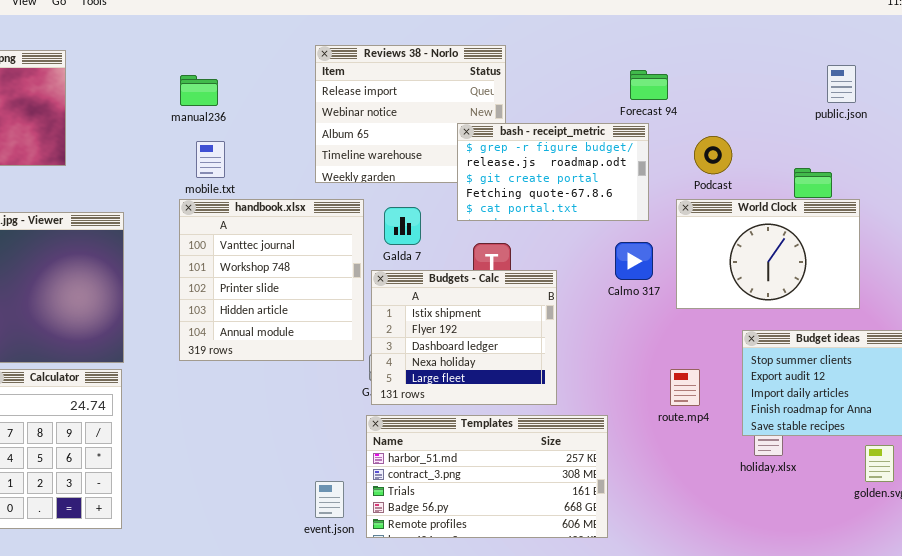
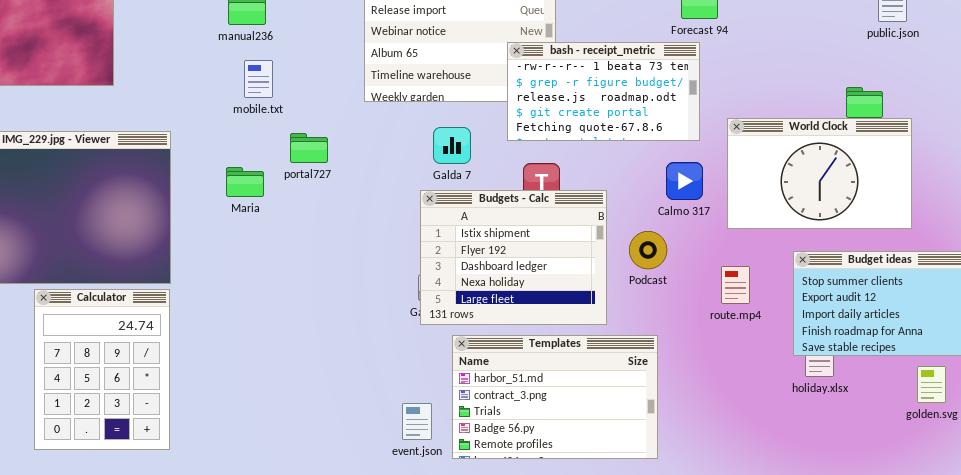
bash - receipt_metric: [457,123,649,221] -> [507,42,700,141], scrolled up 1 row
Podcast: [694,136,732,174] -> [629,231,667,269], moved
handbook.xlsx: [179,199,364,361] -> none, closed
route.mp4: [670,369,700,406] -> [721,266,750,304], moved
Templates: [366,415,608,538] -> [452,335,658,459], resized
event.json: [315,481,344,518] -> [402,403,432,440], moved

